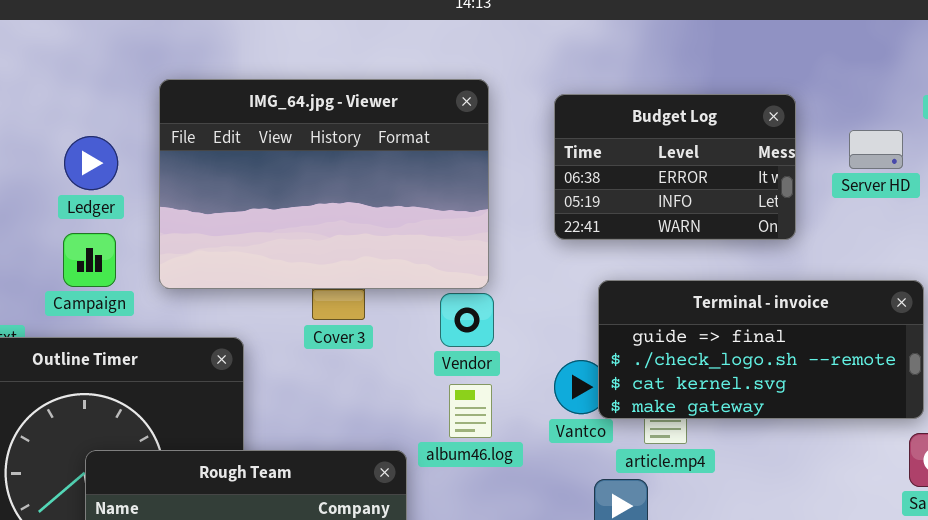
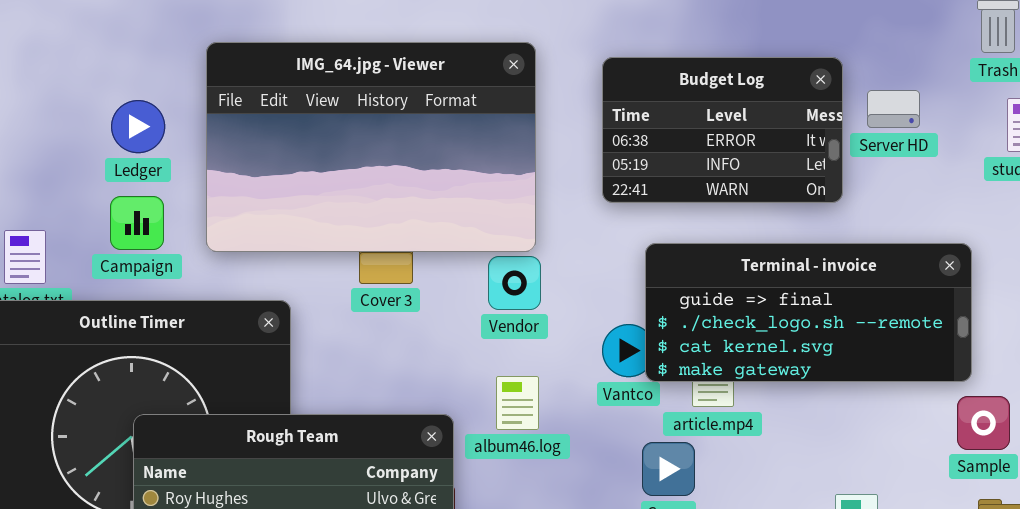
Server HD: [849,130,903,169] -> [867,90,920,128], moved
album46.log: [449,384,492,438] -> [496,376,539,430], moved

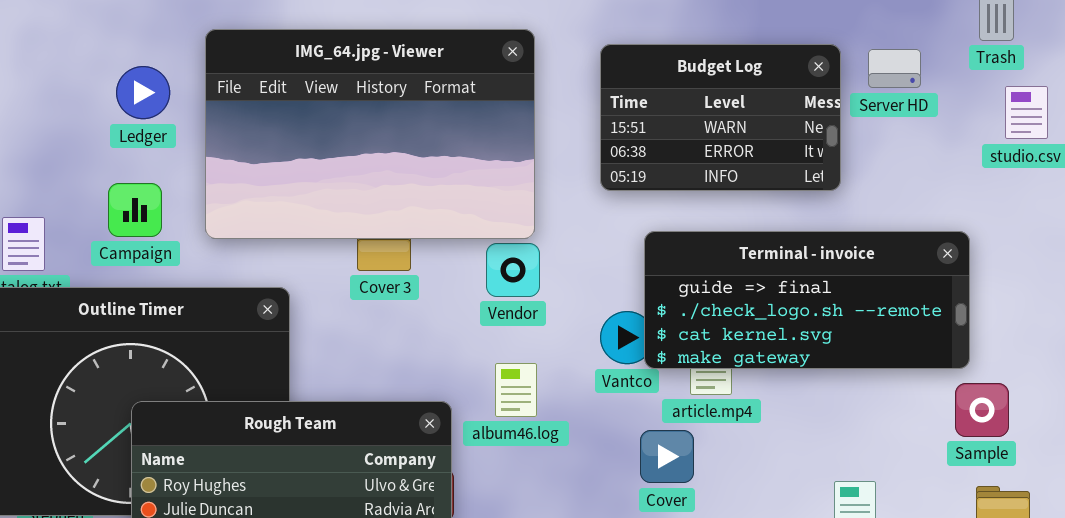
Budget Log: [602,57,843,203] -> [600,44,841,191], scrolled up 1 row
Server HD: [867,90,920,128] -> [868,49,921,88], moved
Ledger: [111,100,165,153] -> [116,66,170,119], moved

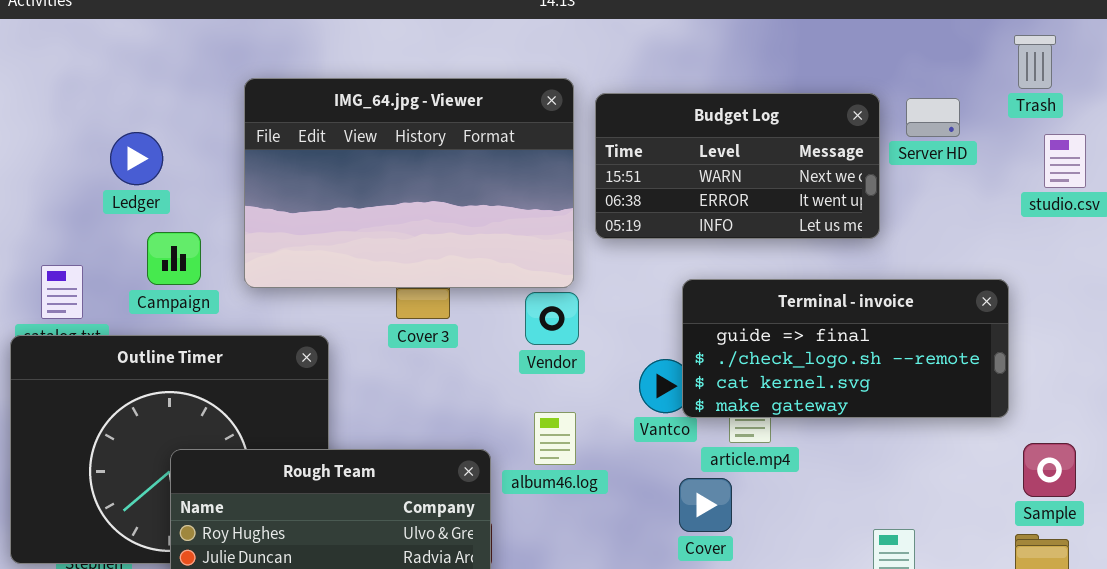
Budget Log: [600,44,841,191] -> [595,93,880,239], resized
Ledger: [116,66,170,119] -> [110,132,163,185], moved
Sample: [955,383,1009,437] -> [1023,443,1076,497], moved

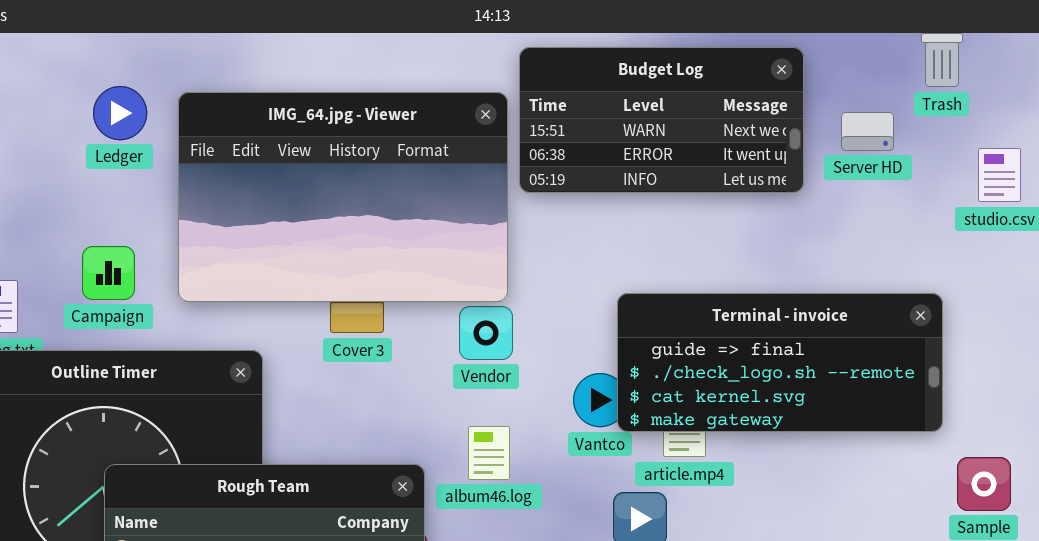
Trash: [1014,35,1056,89] -> [921,33,963,87], moved
Budget Log: [595,93,880,239] -> [519,47,804,193], moved
Ledger: [110,132,163,185] -> [93,86,147,140], moved

